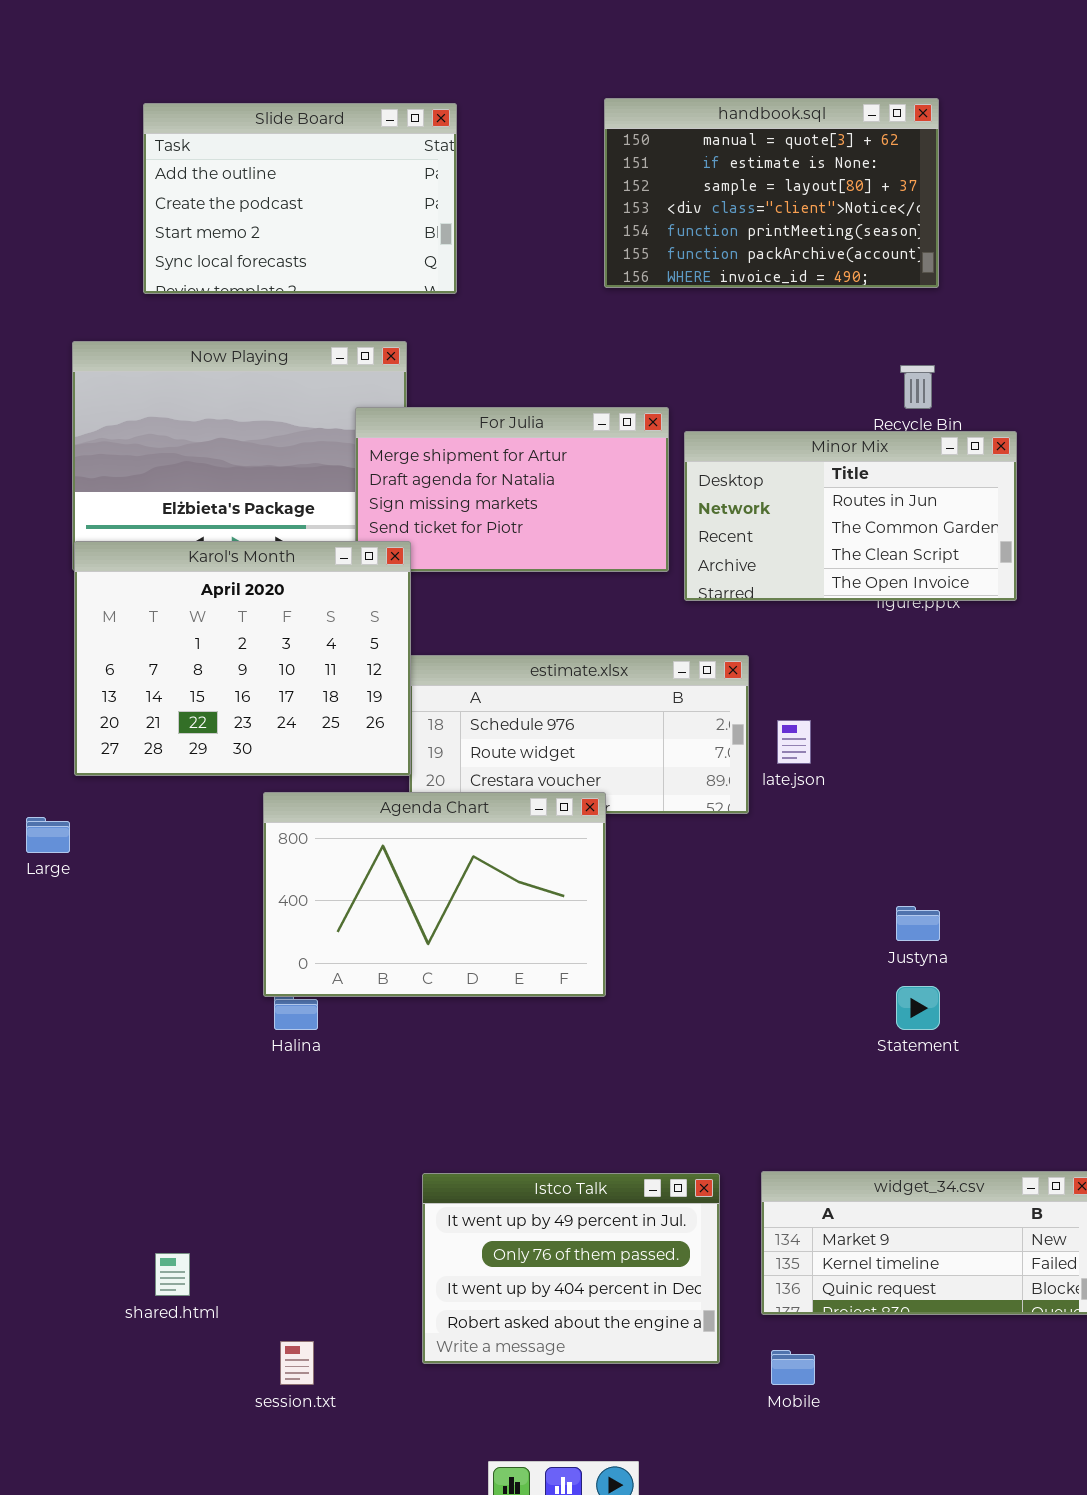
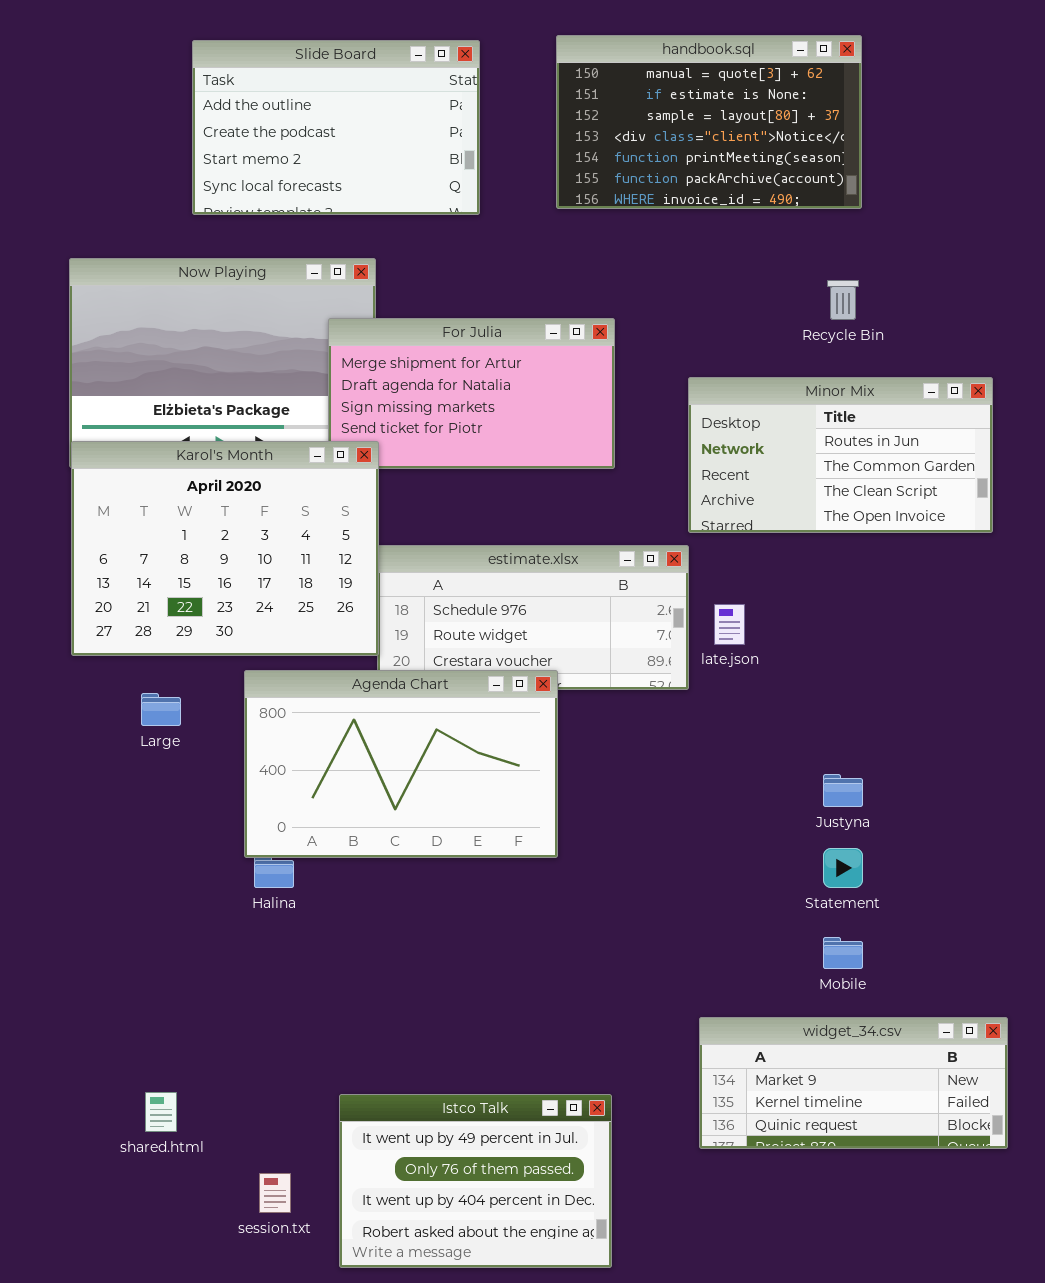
Slide Board: [143,103,457,294] -> [192,40,480,215], moved
Minor Mix: [684,431,1017,601] -> [688,377,993,533], moved
Large: [26,817,70,853] -> [141,693,181,726], moved
Istco Talk: [422,1173,720,1364] -> [339,1094,612,1268], moved
Mobile: [771,1350,815,1385] -> [823,937,863,969], moved

